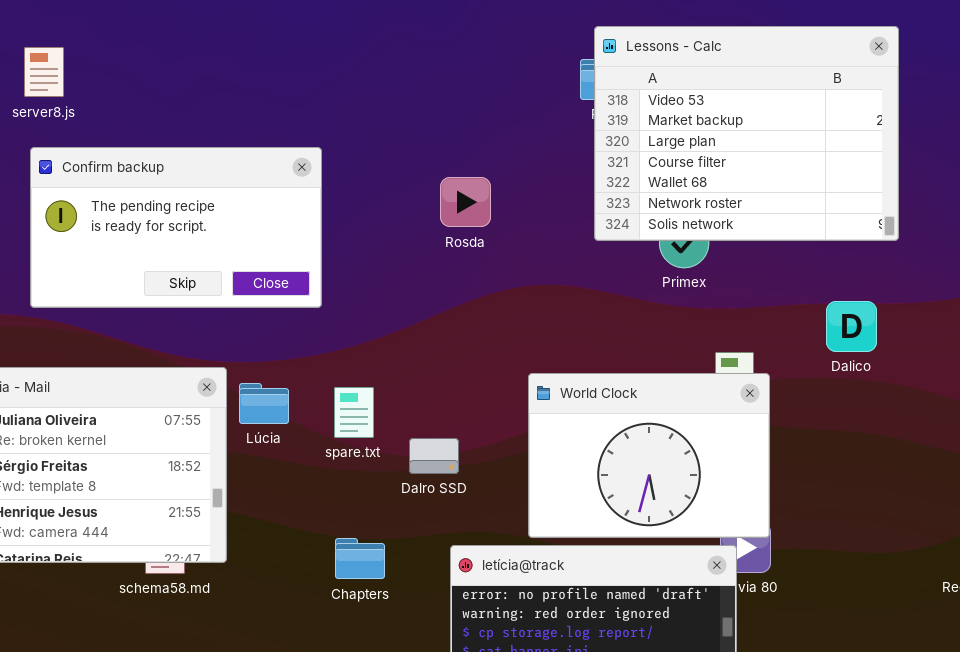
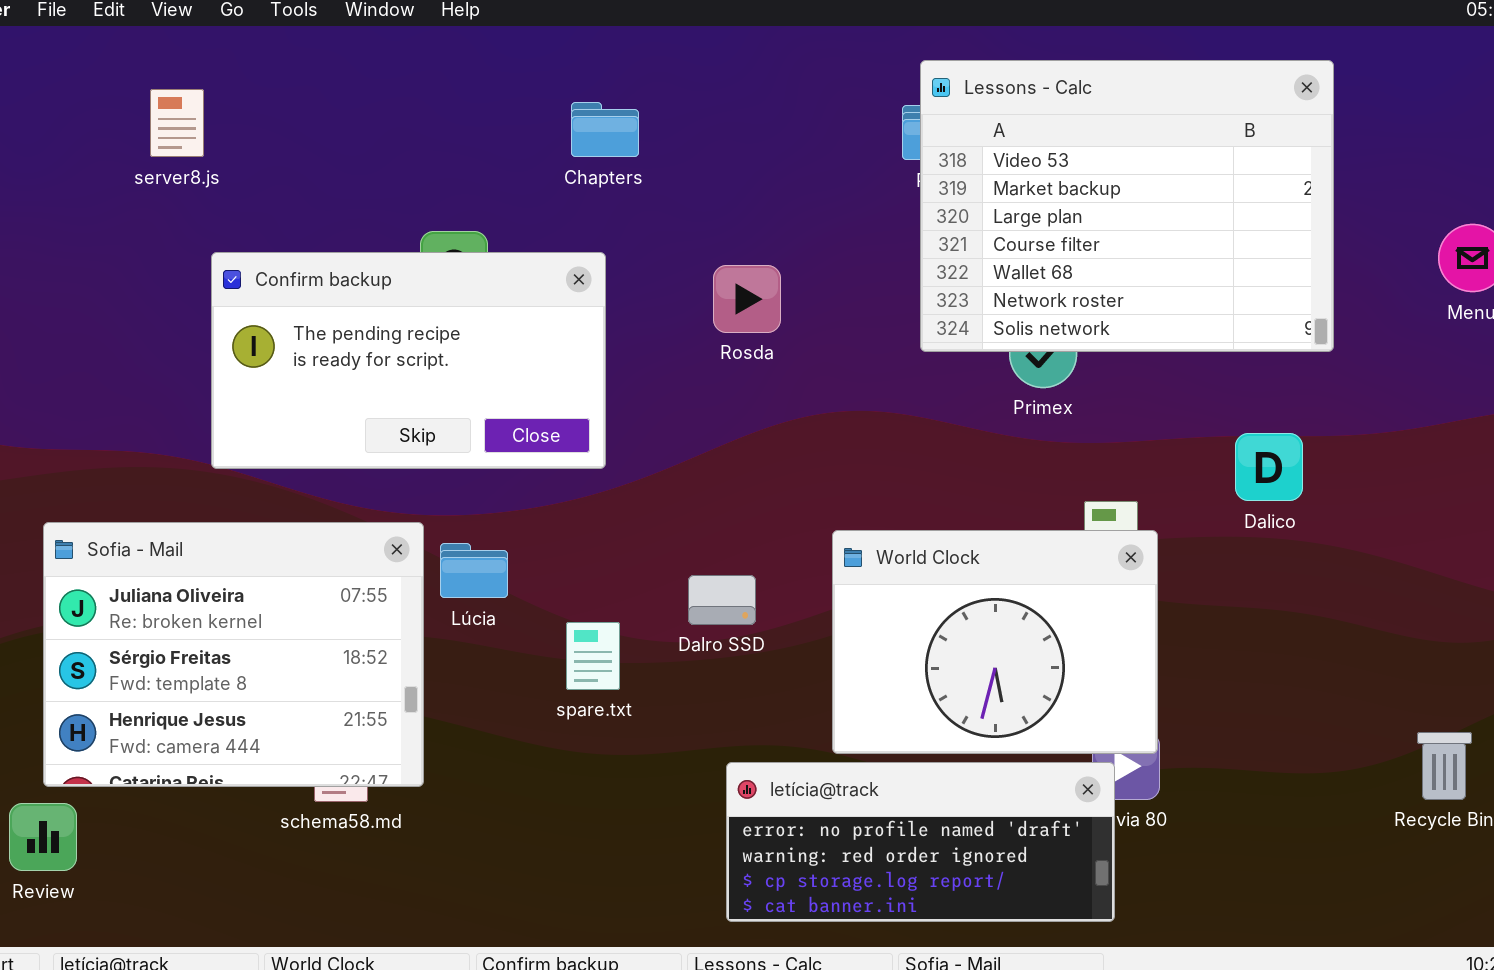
Confirm backup: [30,147,322,308] -> [211,252,606,469], moved
spare.txt: [334,387,374,438] -> [566,622,620,690], moved
Dalro SSD: [409,438,459,474] -> [688,575,756,625], moved
Chapters: [335,538,385,579] -> [571,102,639,157], moved

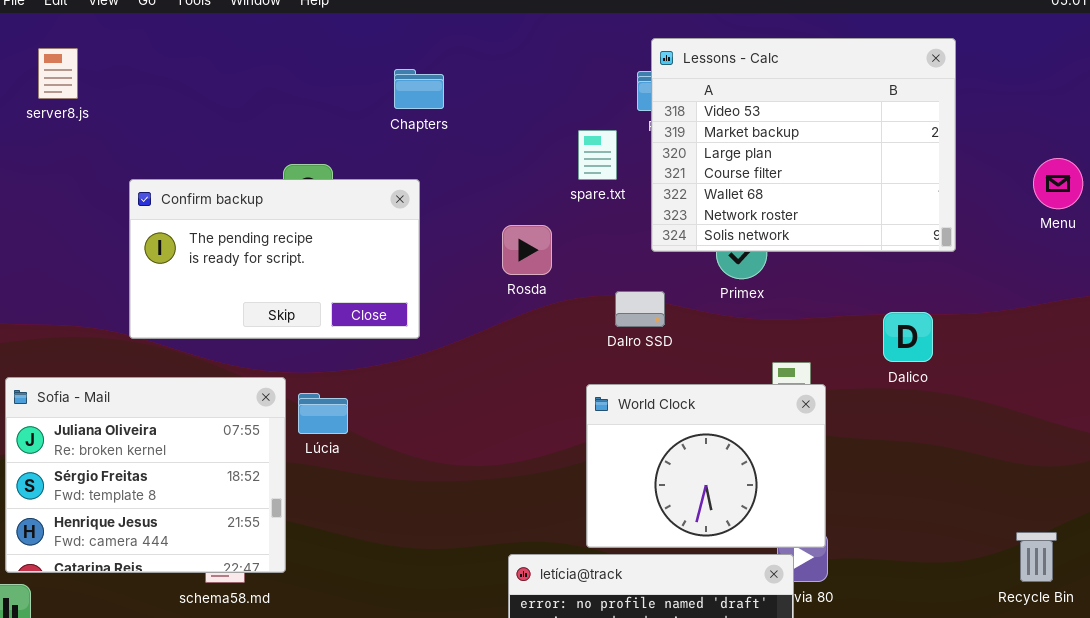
server8.js: [150,89,204,157] -> [38,48,78,99], moved
Rosda: [713,265,781,333] -> [502,225,552,275], moved
Dalro SSD: [688,575,756,625] -> [615,291,665,327], moved
spare.txt: [566,622,620,690] -> [578,130,617,180], moved

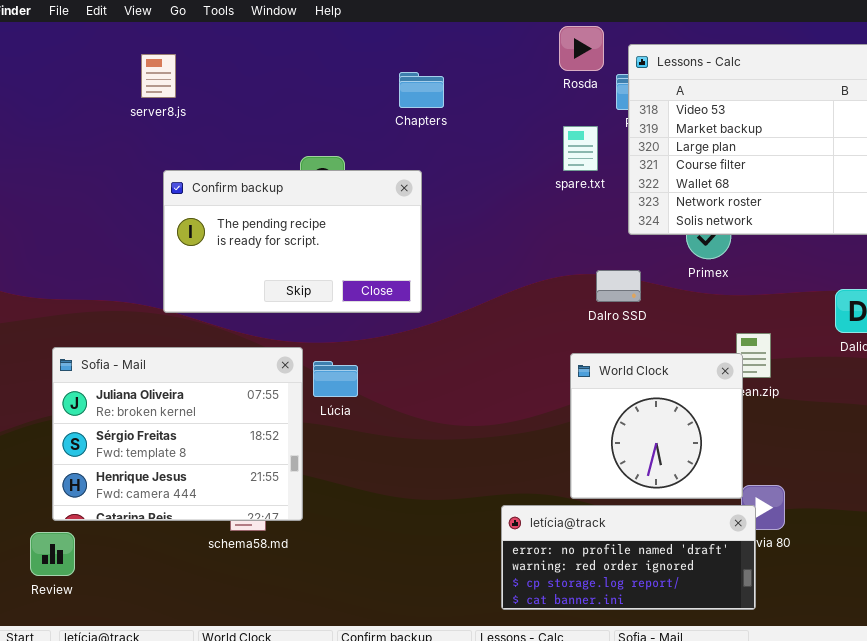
server8.js: [38,48,78,99] -> [141,54,176,98], moved
Rosda: [502,225,552,275] -> [559,26,604,71], moved
World Clock: [586,384,826,548] -> [570,353,743,499], resized

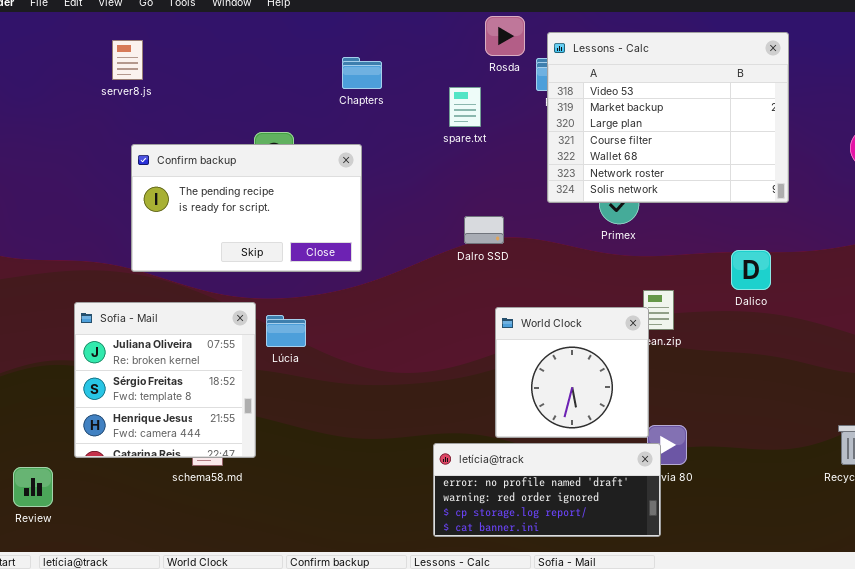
spare.txt: [563,126,598,171] -> [449,87,481,127], moved
Dalro SSD: [596,270,641,302] -> [464,216,504,244], moved
Sofia - Mail: [52,347,303,521] -> [74,302,256,458], resized

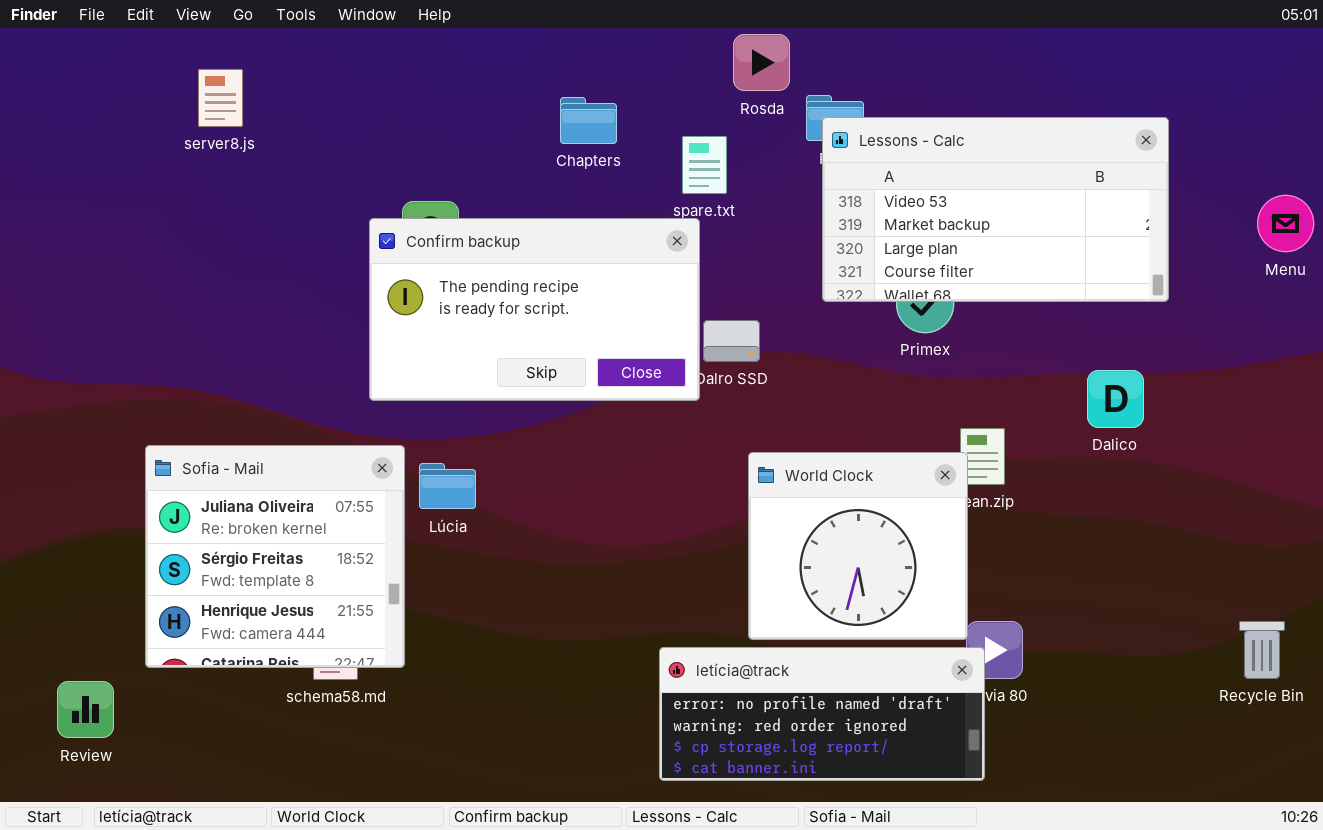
Lessons - Calc: [547,32,789,203] -> [822,117,1169,302], resized
Chapters: [342,57,382,89] -> [560,97,617,144], moved
Confirm backup: [131,144,362,272] -> [369,218,700,401], moved

